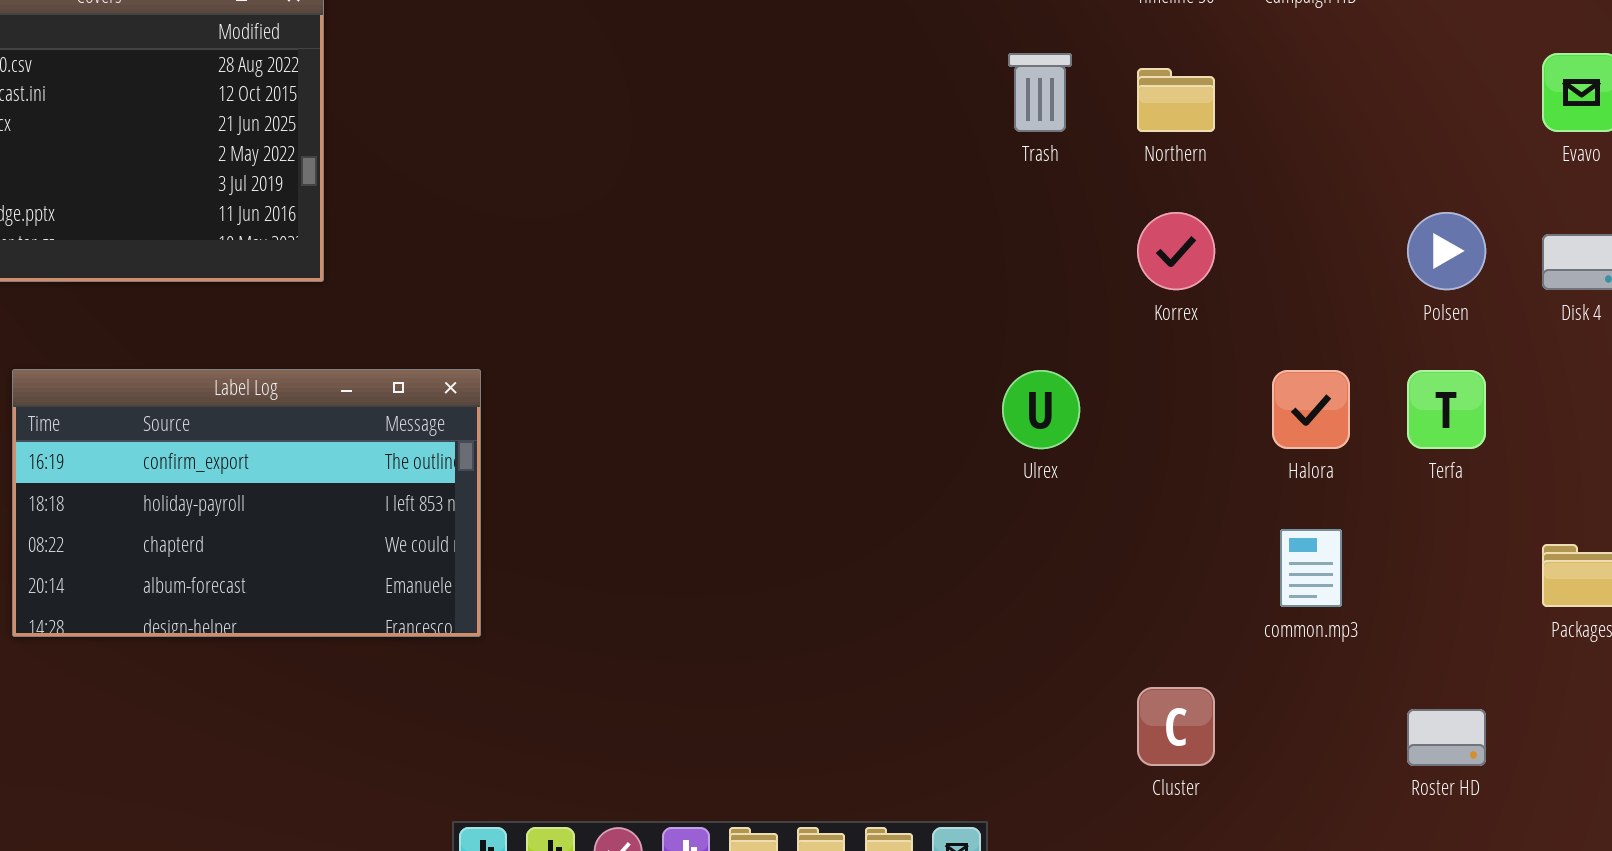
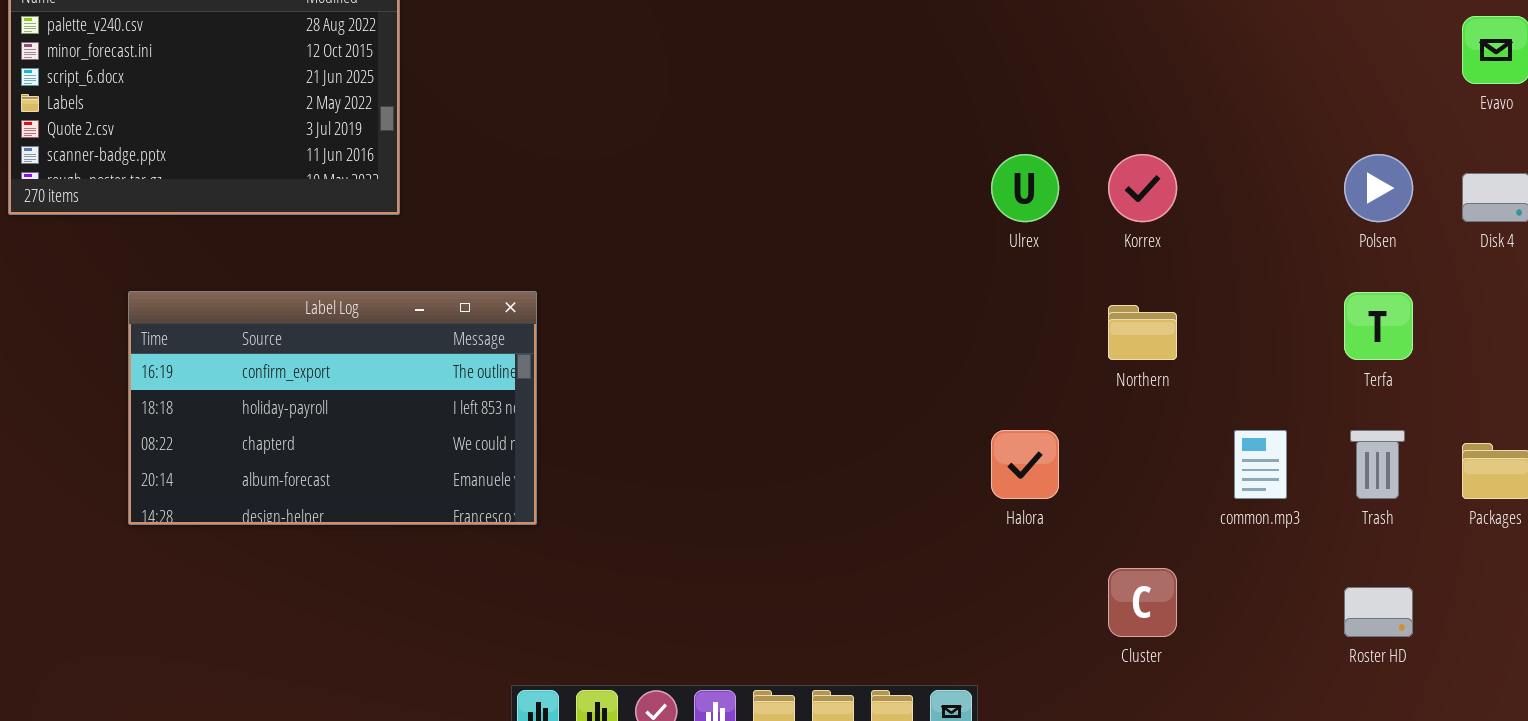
Trash: [1008,53,1072,132] -> [1350,430,1405,499], moved
Northern: [1137,68,1215,132] -> [1108,305,1177,360], moved
Ulrex: [1002,370,1080,449] -> [991,154,1059,222], moved
Halora: [1272,370,1350,449] -> [991,430,1059,499], moved

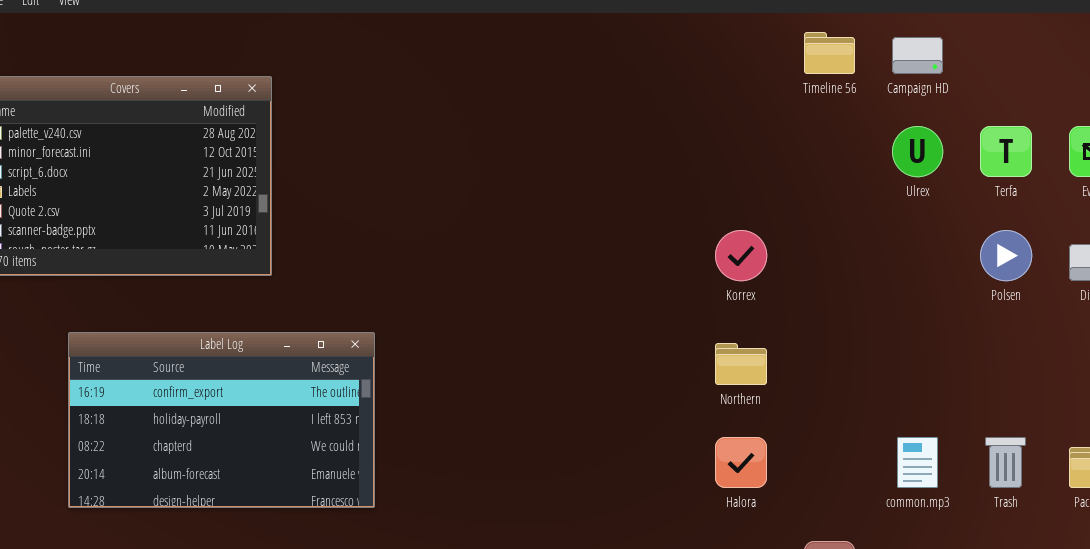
Ulrex: [991,154,1059,222] -> [892,126,943,177], moved
Korrex: [1108,154,1177,222] -> [715,230,767,281], moved
Terfa: [1344,292,1413,360] -> [980,126,1032,177], moved
Northern: [1108,305,1177,360] -> [715,343,767,385], moved

